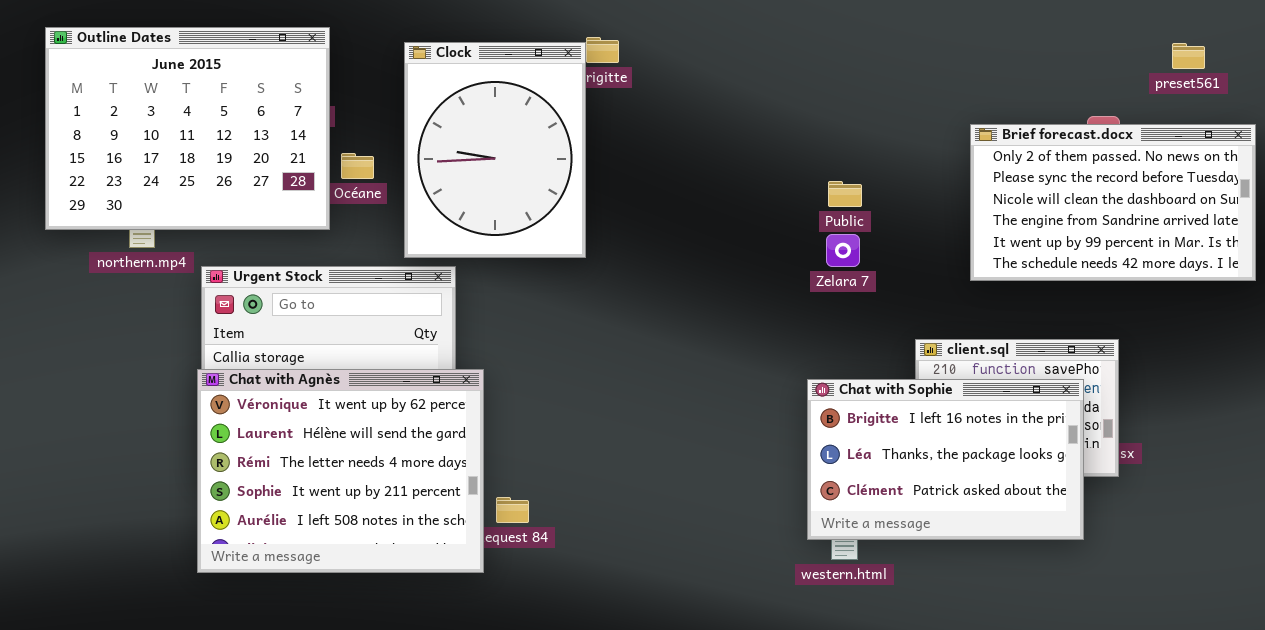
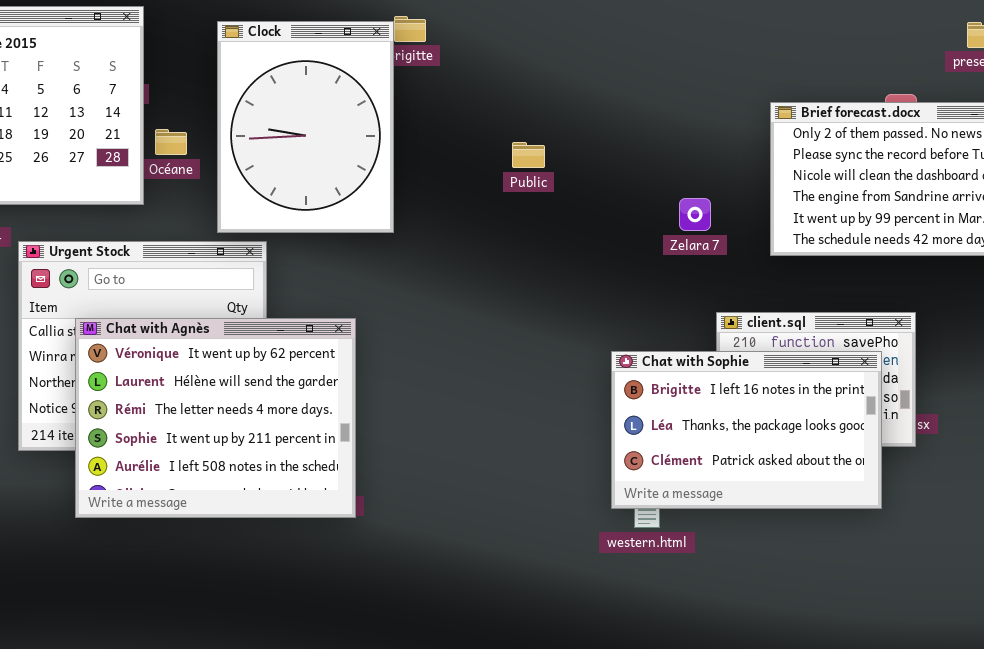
Public: [828,181,862,207] -> [512,142,545,168], moved
Zelara 7: [826,234,860,267] -> [679,198,711,231], moved
Chat with Agnès: [197,369,484,573] -> [75,318,356,518], moved

